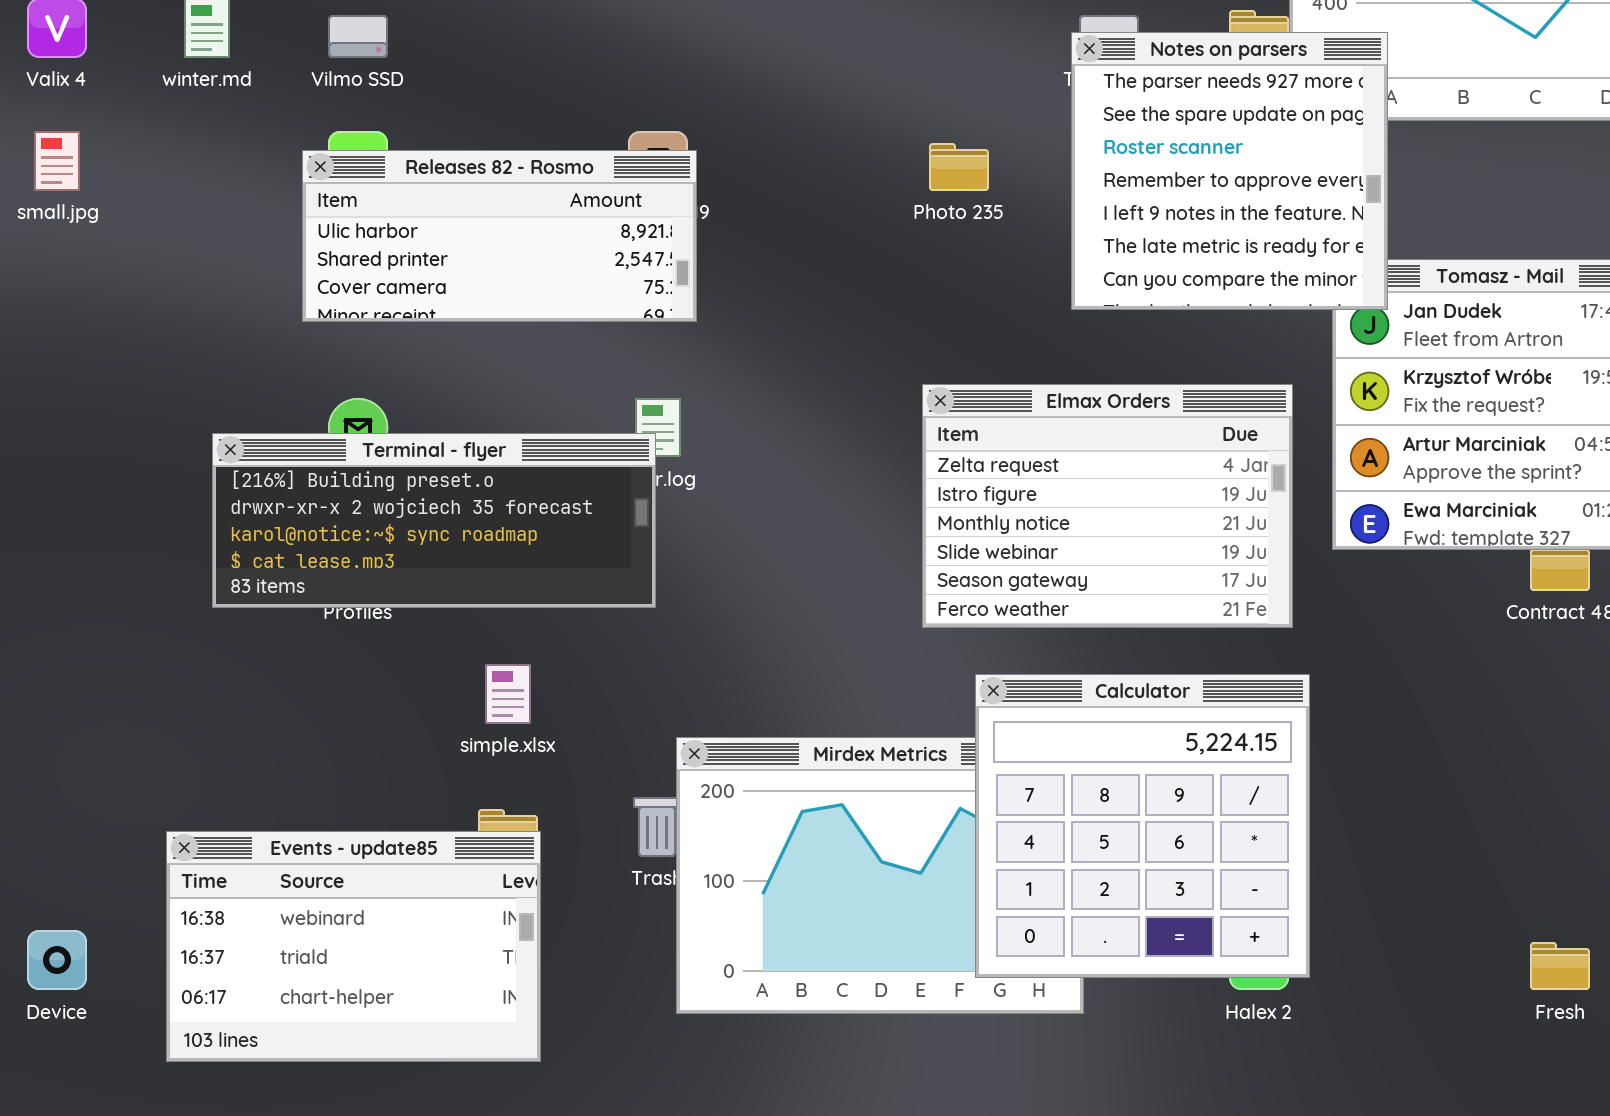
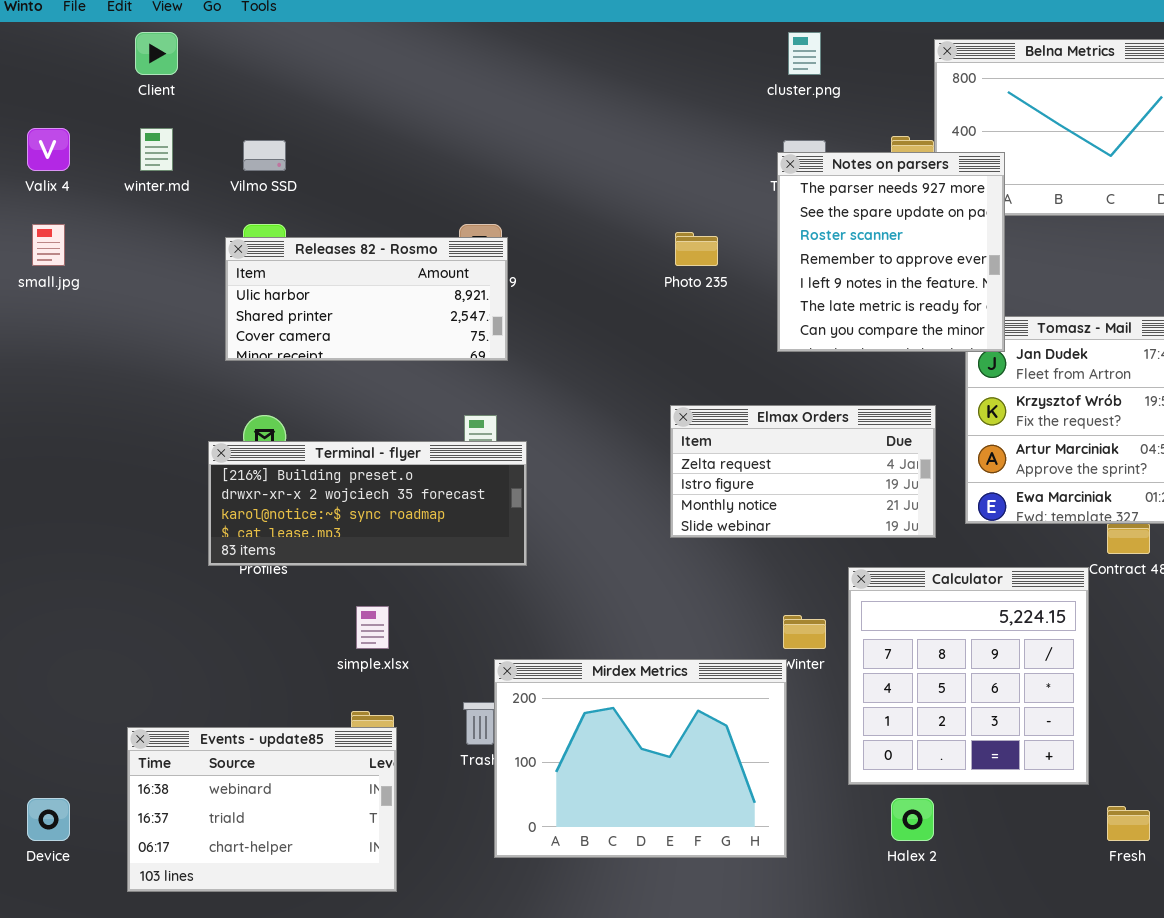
Elmax Orders: [922,384,1293,628] -> [670,405,936,538], resized
Terminal - flyer: [212,433,656,608] -> [208,441,527,566], moved
Calculator: [975,674,1310,978] -> [848,567,1089,785], moved

